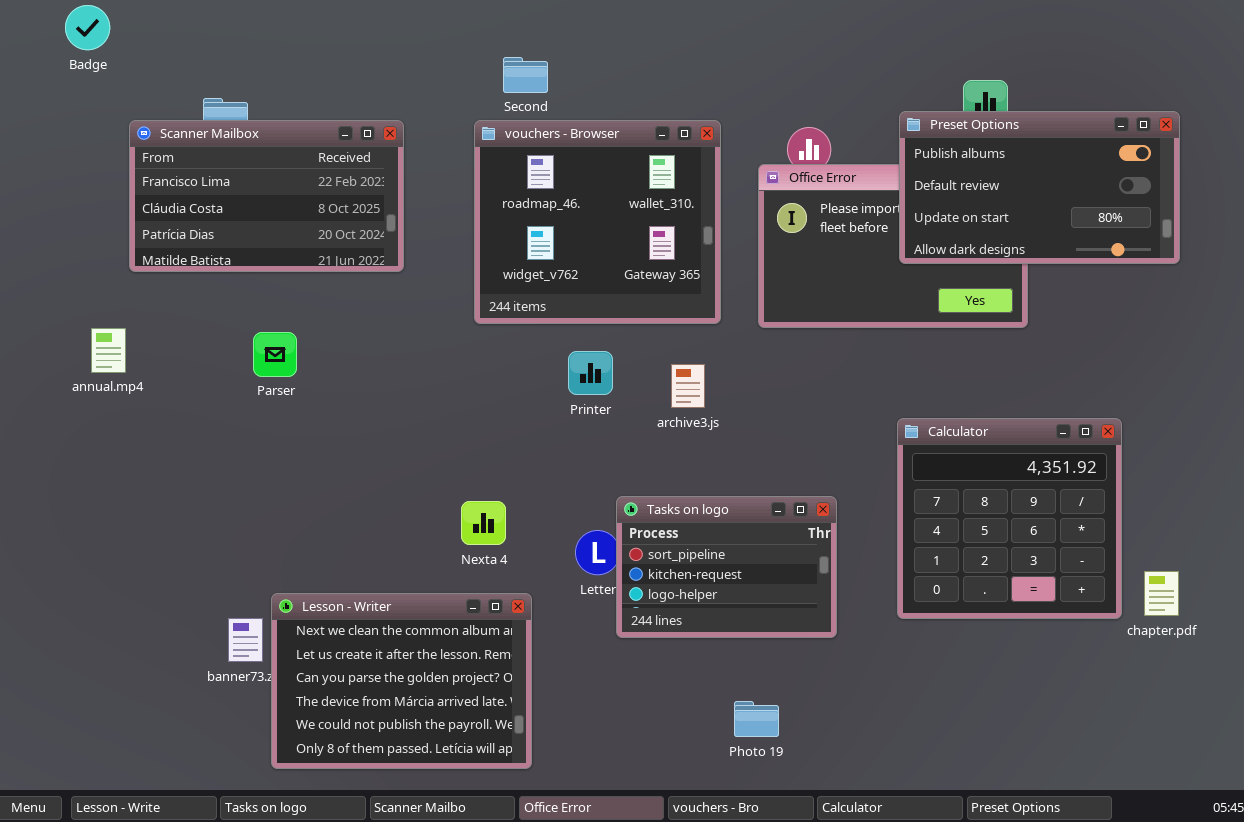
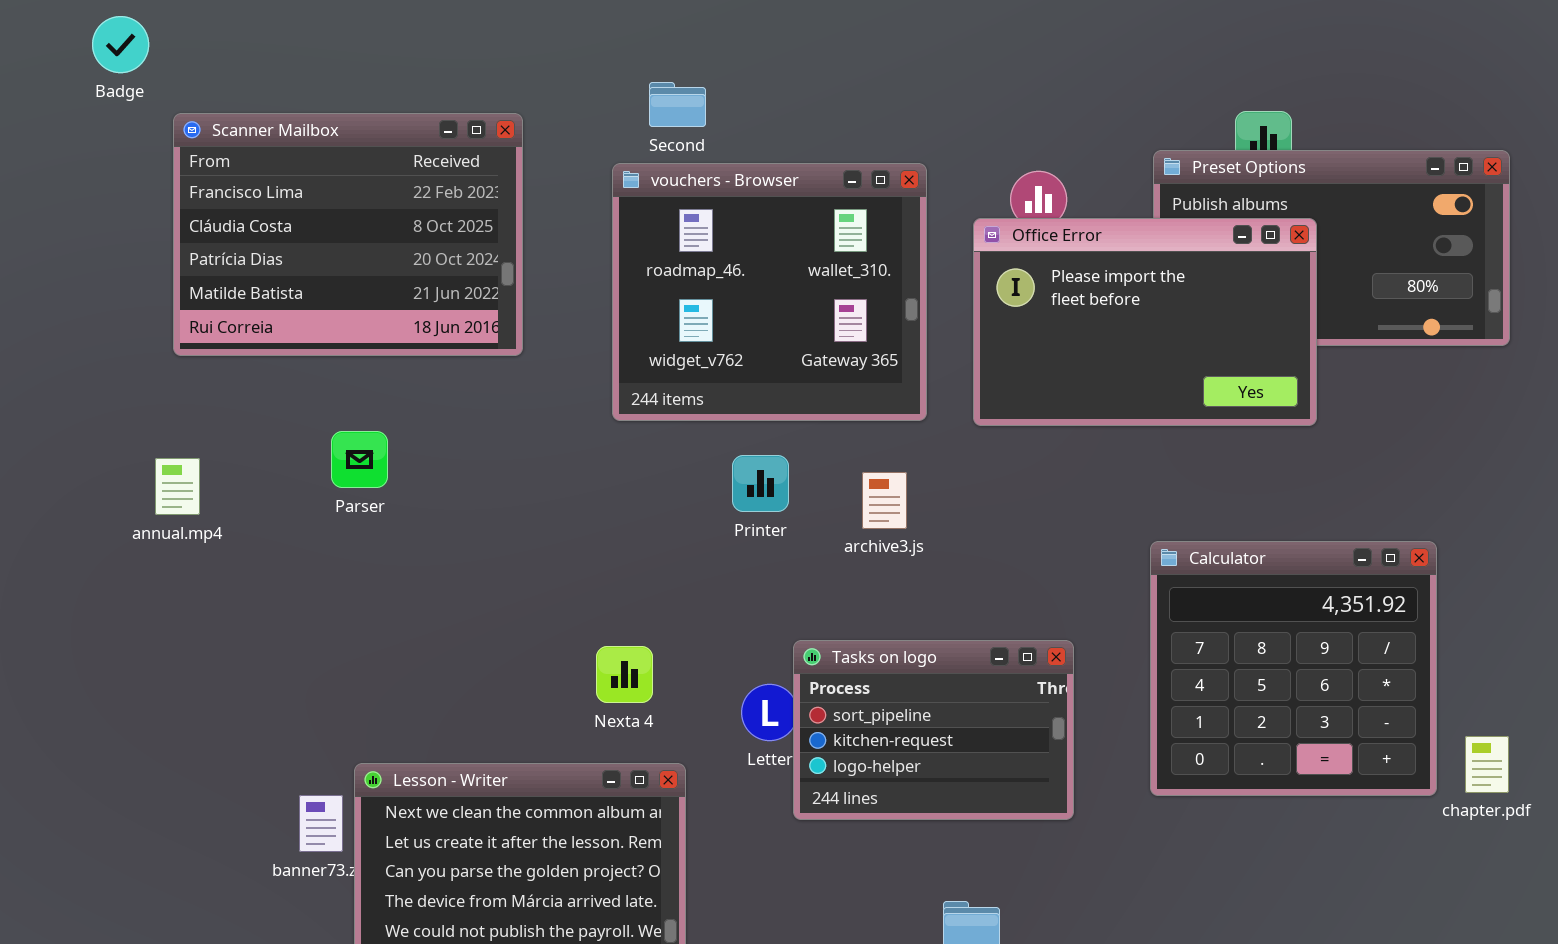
Scanner Mailbox: [129,120,404,272] -> [173,113,523,356], resized
Office Error: [758,164,1028,328] -> [973,218,1317,426], raised
annual.mp4: [91,328,126,373] -> [155,458,200,515], moved

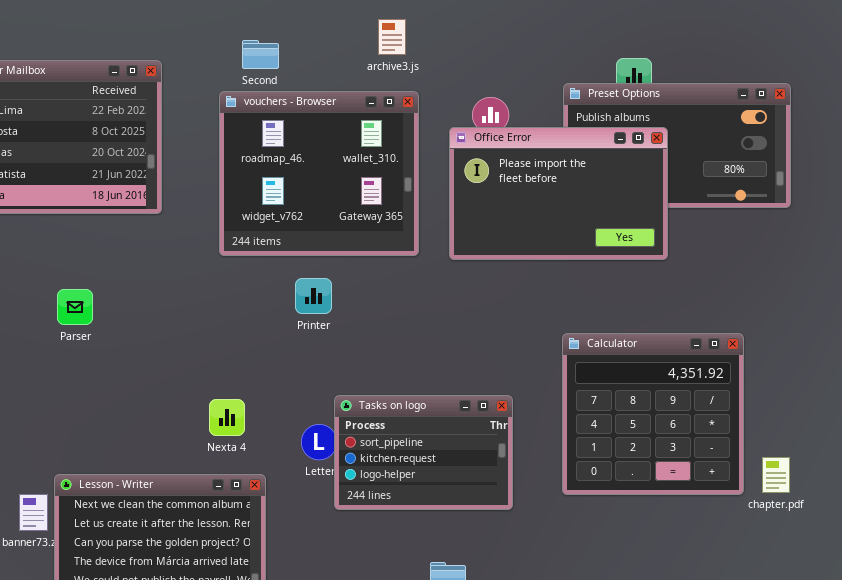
Parser: [331,431,388,488] -> [57,289,93,325], moved
archive3.js: [862,472,907,529] -> [378,19,406,55], moved

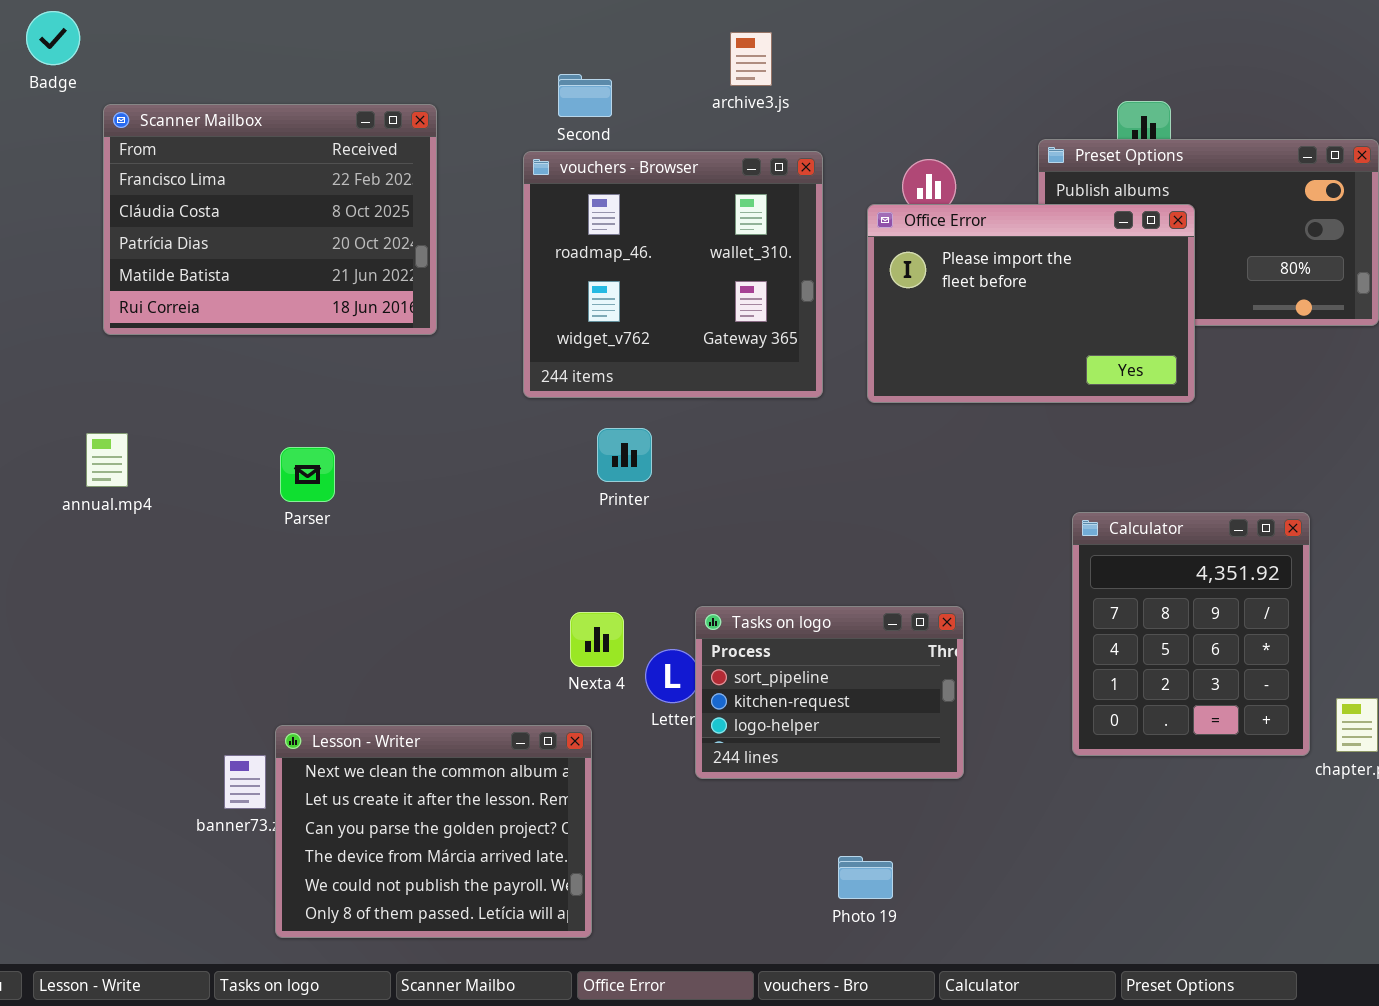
archive3.js: [378,19,406,55] -> [730,32,772,86], moved
Printer: [295,278,332,314] -> [597,428,652,482], moved
Calculator: [562,333,744,495] -> [1072,512,1310,756], resized
Nexta 4: [209,399,245,436] -> [570,612,624,667], moved

